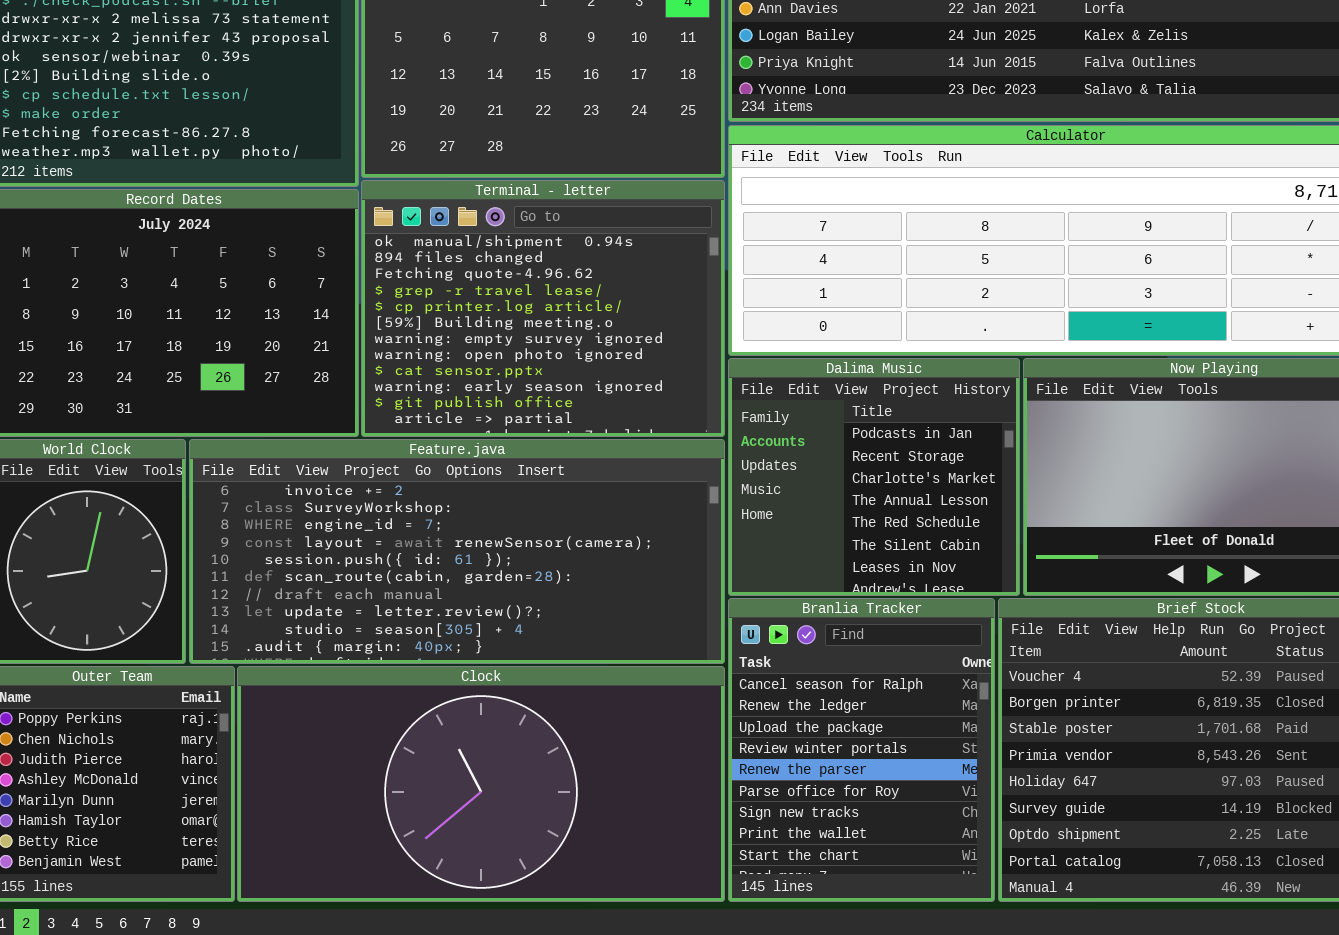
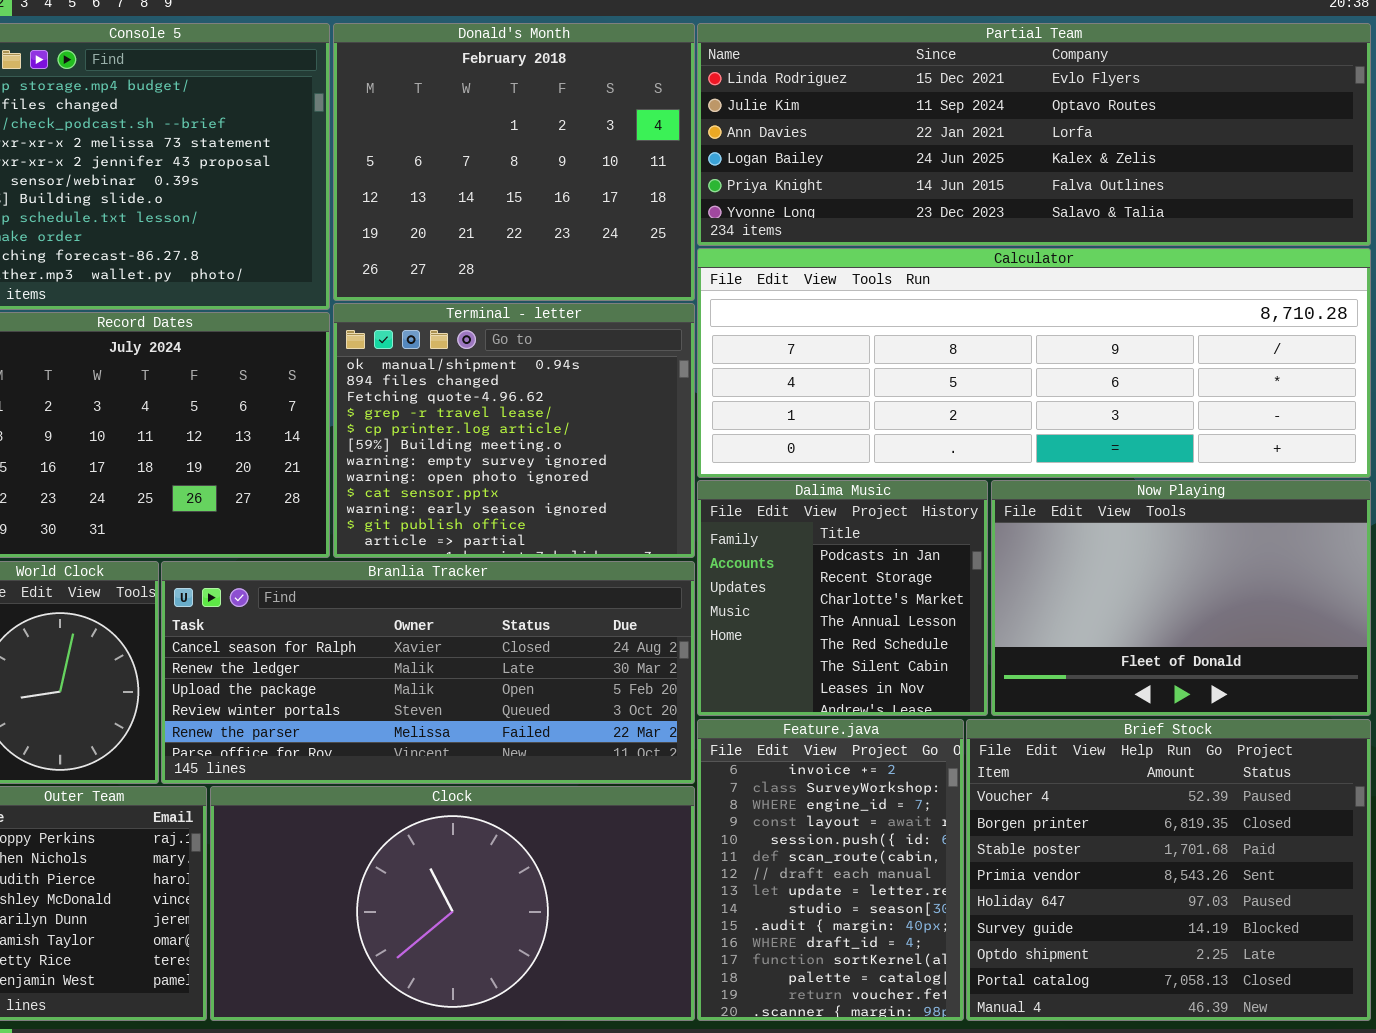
Feature.java: [189,439,725,664] -> [697,719,964,1021], moved, resized
Branlia Tracker: [728,598,995,902] -> [161,561,695,784], moved, resized

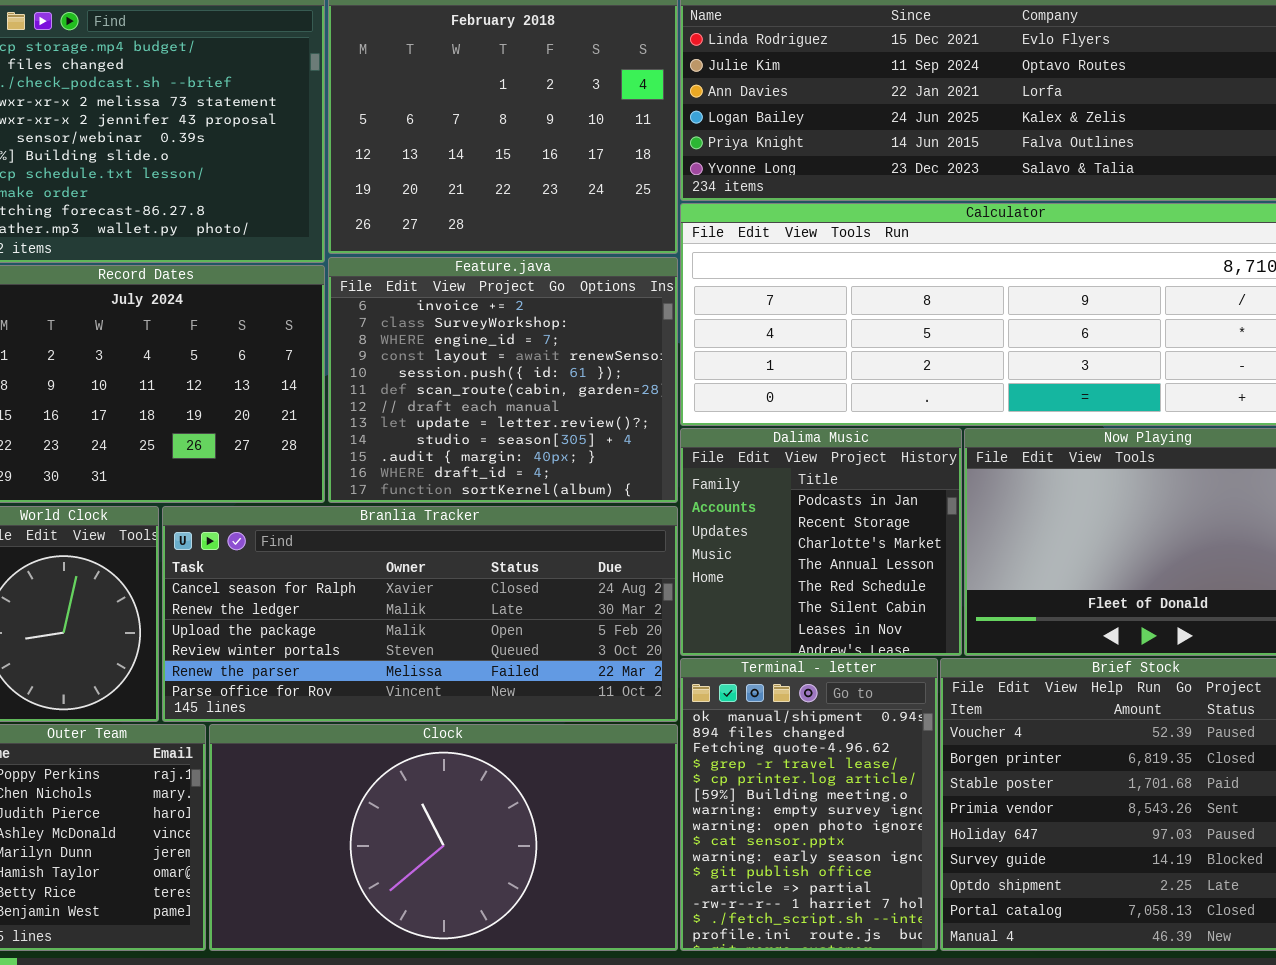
Terminal - letter: [333,303,695,558] -> [680,658,938,951], moved, resized
Feature.java: [697,719,964,1021] -> [328,257,678,503], moved, resized

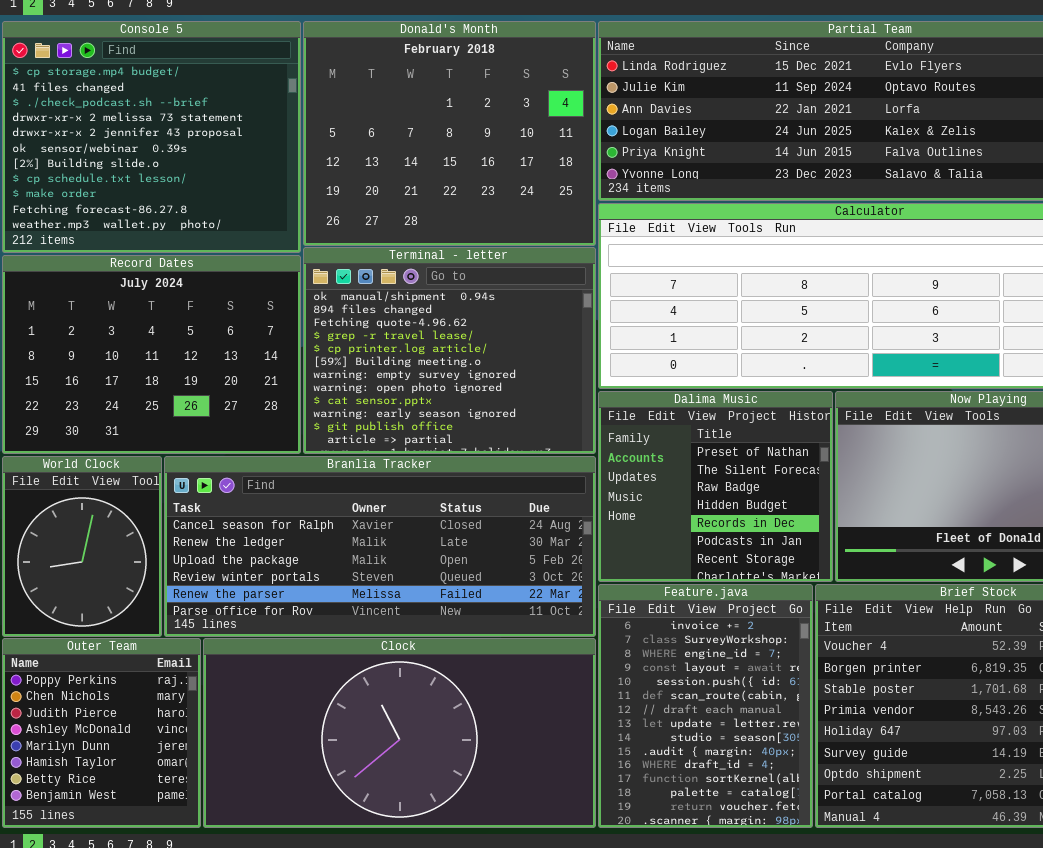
Feature.java: [328,257,678,503] -> [598,584,813,828], moved, resized
Dalima Music: [680,428,962,656] -> [598,391,833,582], scrolled up 5 rows
Terminal - letter: [680,658,938,951] -> [303,247,596,454], moved, resized

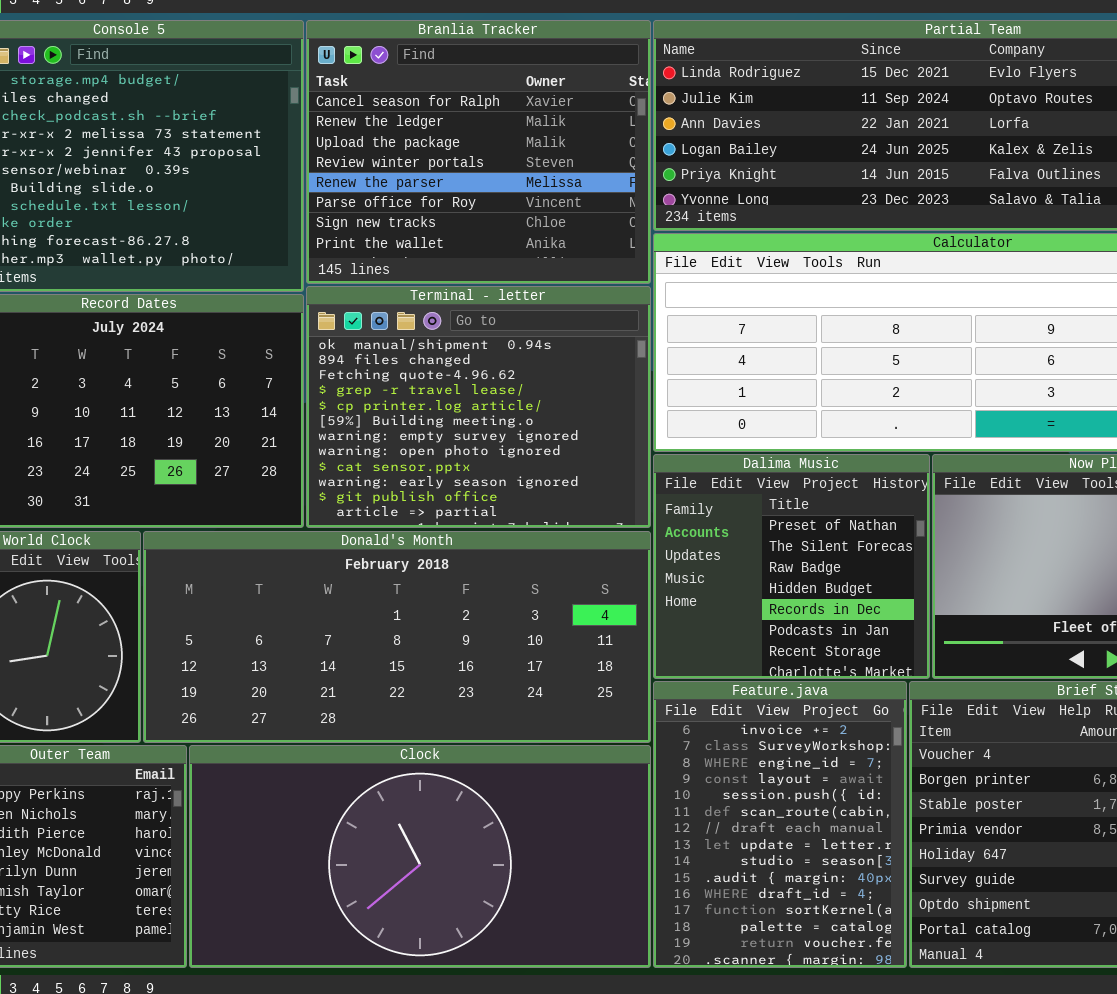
Donald's Month: [303,21,596,246] -> [143,531,651,743], moved, resized
Branlia Tracker: [164,456,596,637] -> [306,20,651,284], moved, resized

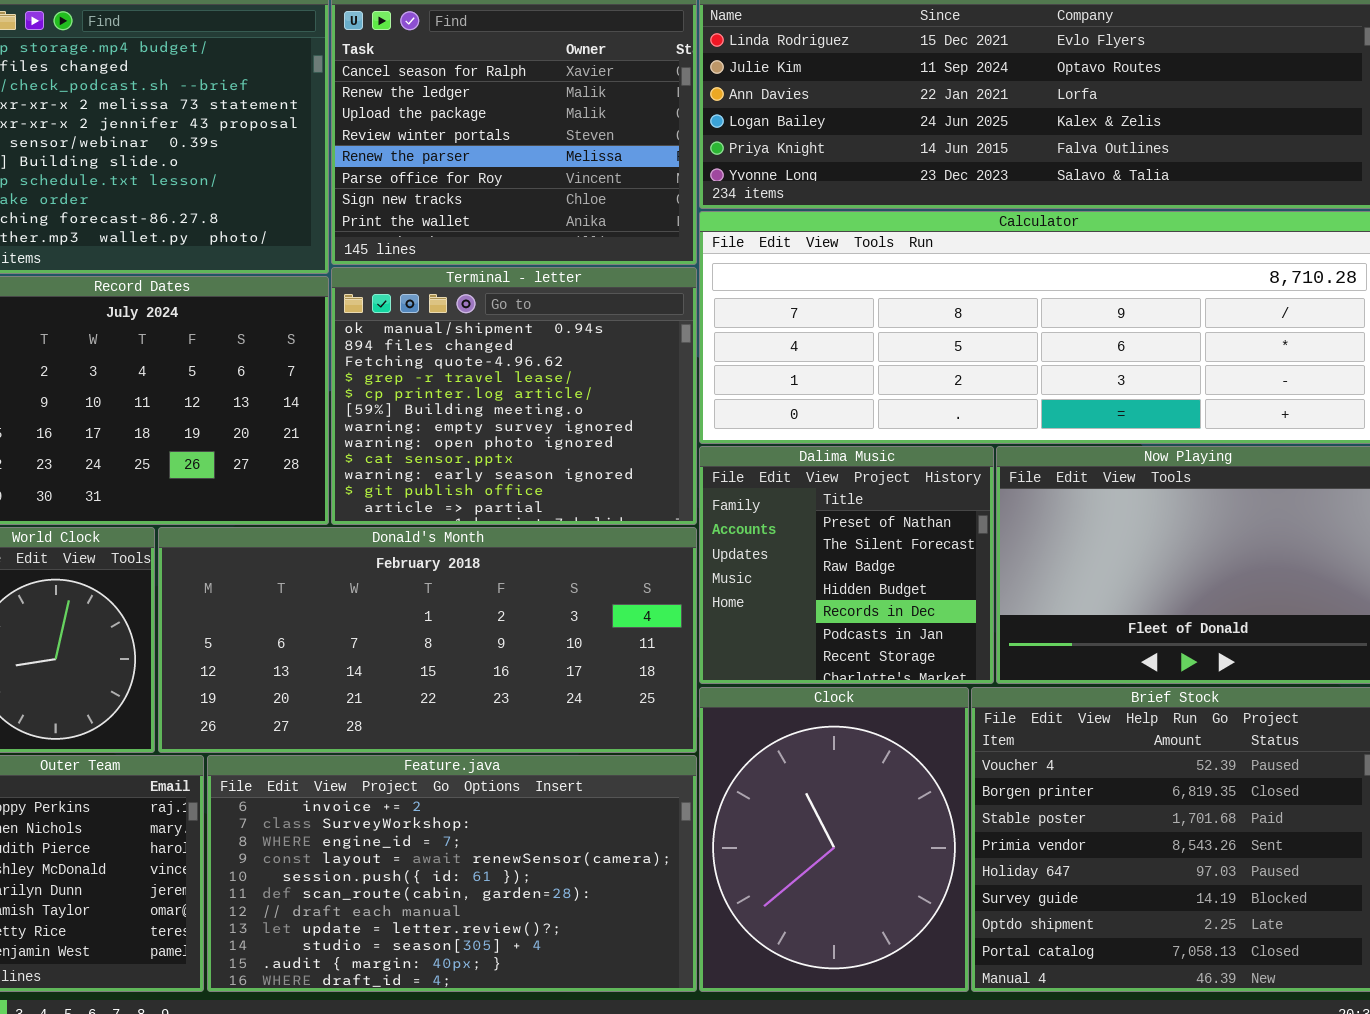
Feature.java: [653,681,907,968] -> [207,755,697,992], moved, resized
Clock: [189,745,651,968] -> [699,687,969,992], moved, resized

